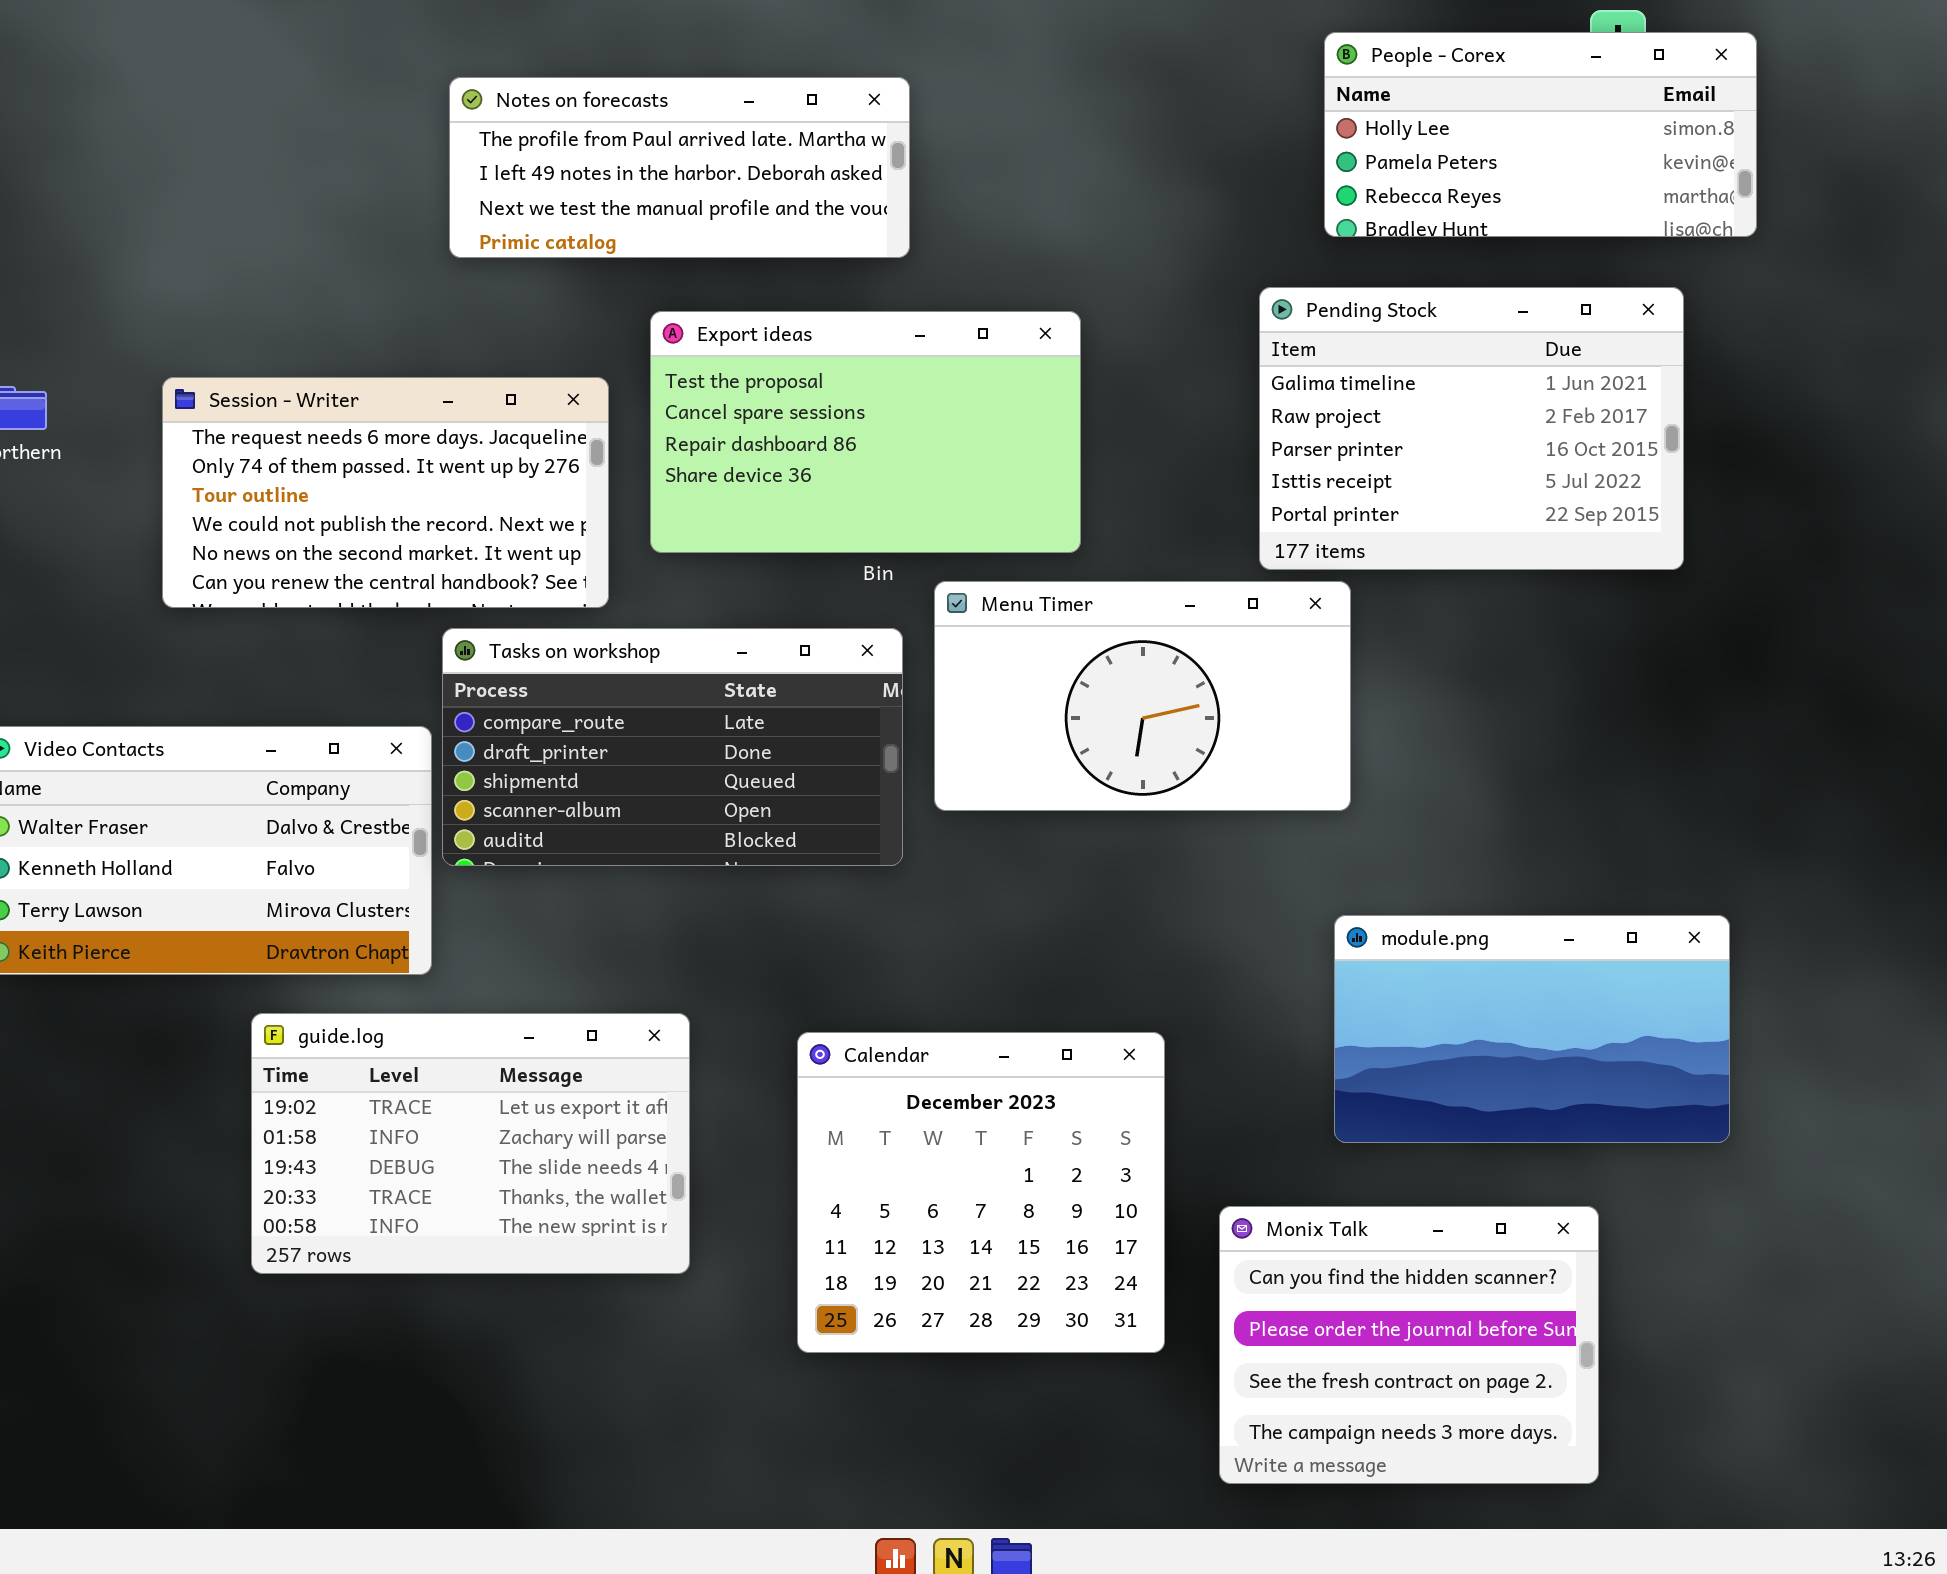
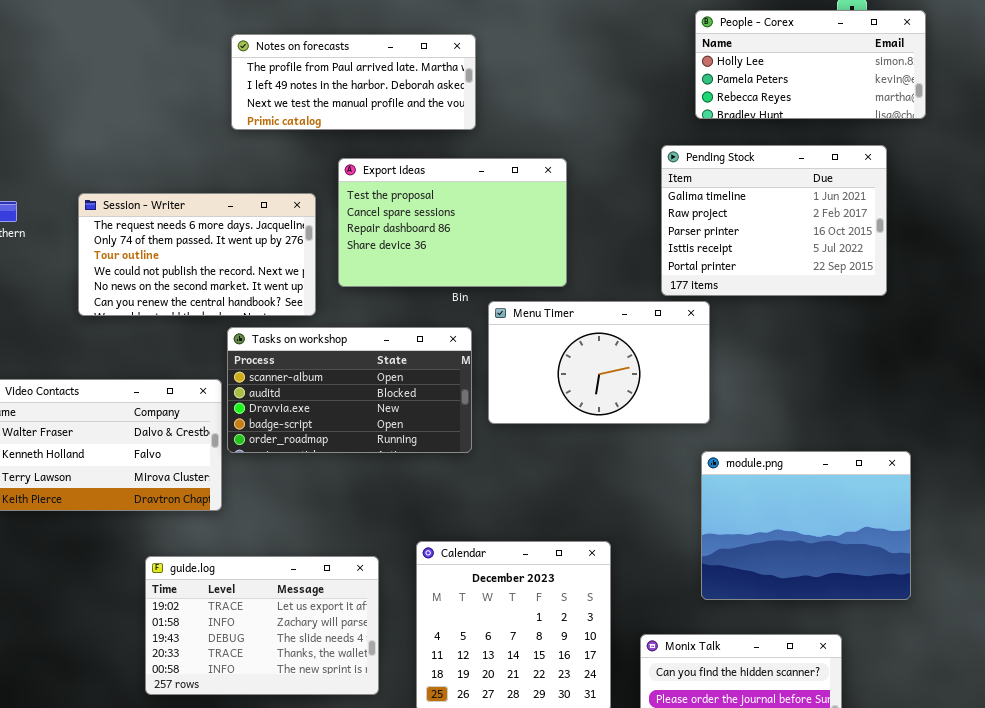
Tasks on workshop: [442,628,903,866] -> [227,327,472,453], scrolled down 3 rows
module.png: [1334,915,1730,1143] -> [701,451,911,600], resized
guide.log: [251,1013,690,1274] -> [145,556,379,695], moved

